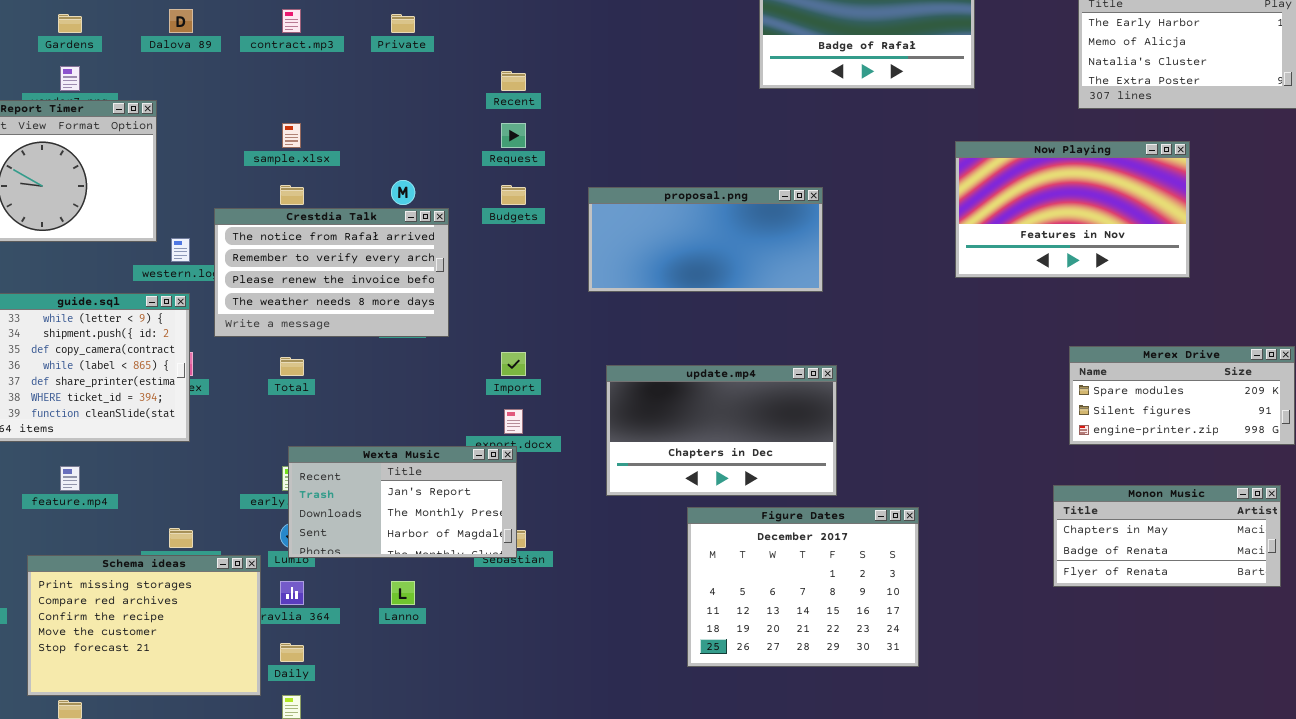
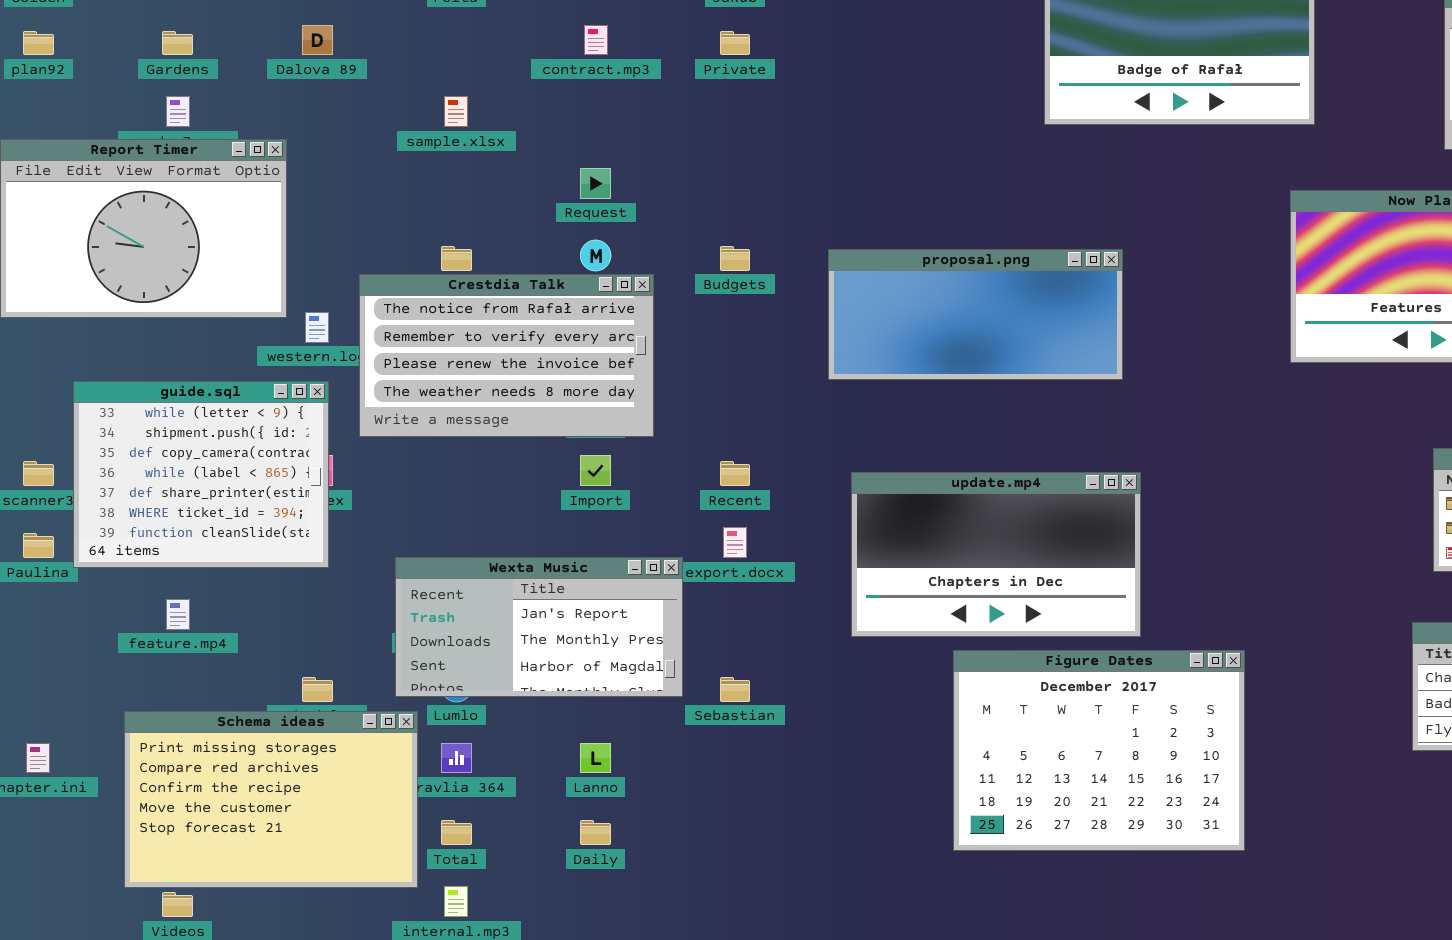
contract.mp3: [282,9,301,33] -> [584,25,608,55], moved
Private: [391,14,415,33] -> [720,31,750,55], moved
Recent: [501,71,526,91] -> [720,461,750,486], moved
sample.xlsx: [282,123,301,148] -> [444,96,468,127], moved
Request: [501,123,526,148] -> [580,168,611,199], moved
Import: [501,352,526,376] -> [580,455,611,486], moved
Total: [280,357,304,376] -> [441,820,472,845], moved
Wexta Music: [288,446,517,558] -> [395,557,683,697], moved
Daily: [280,643,304,662] -> [580,820,611,845], moved

